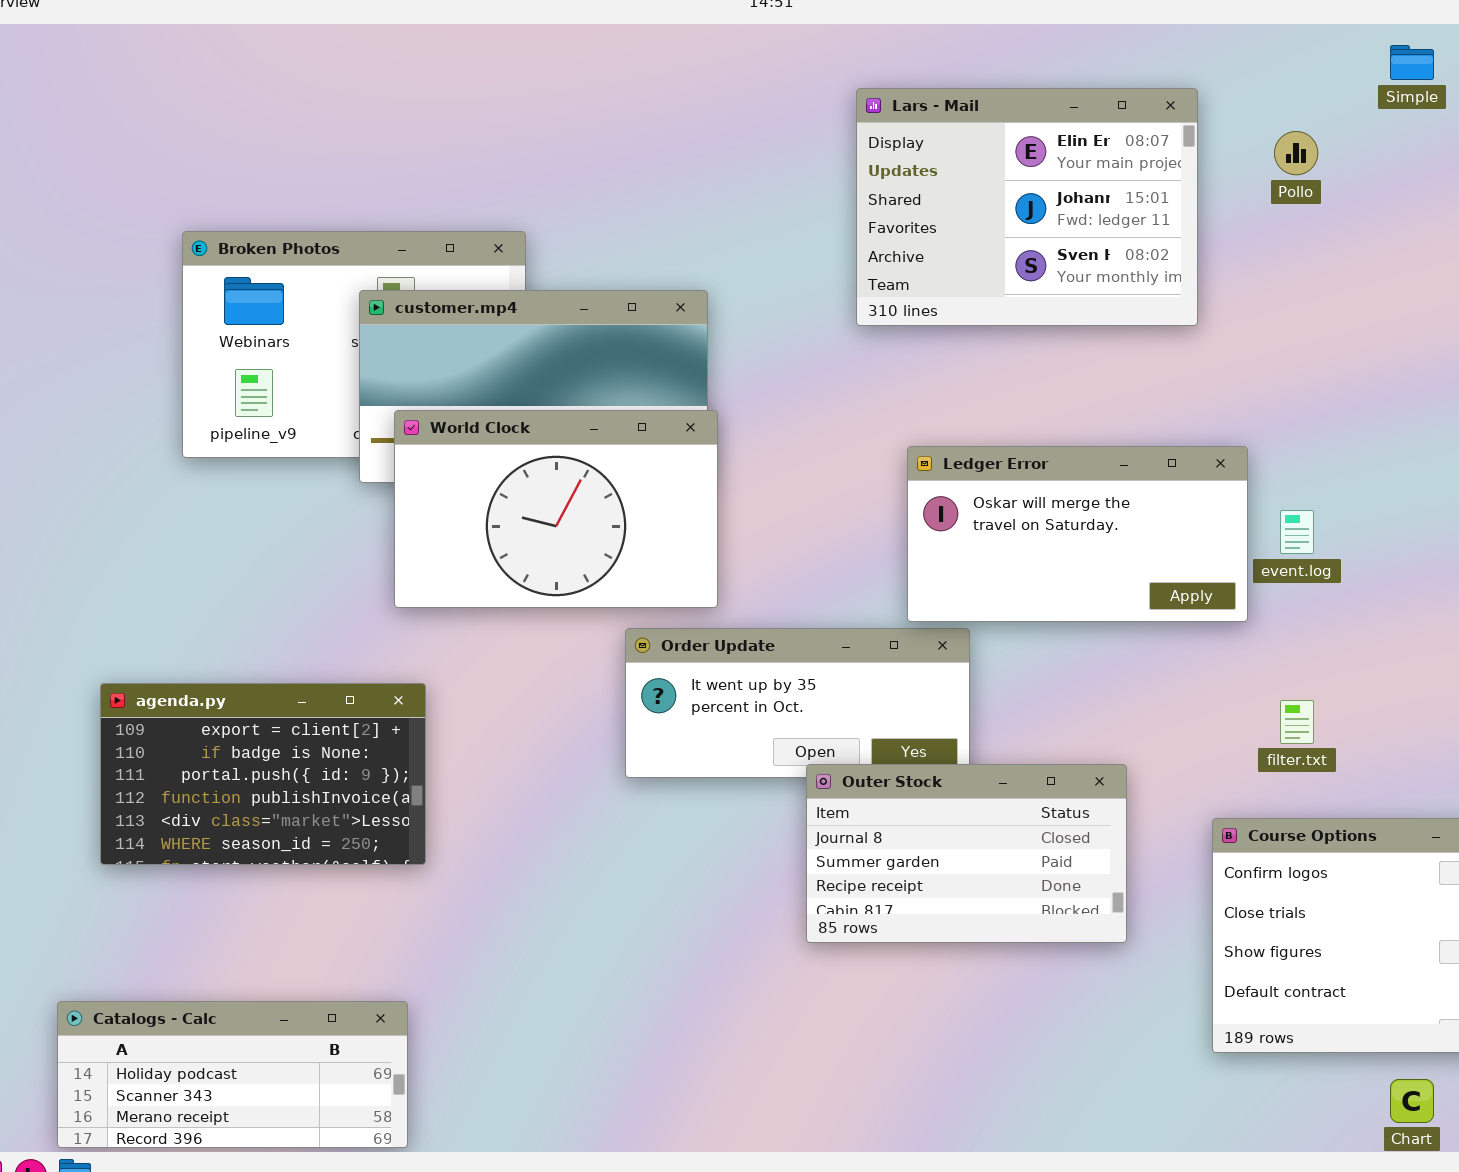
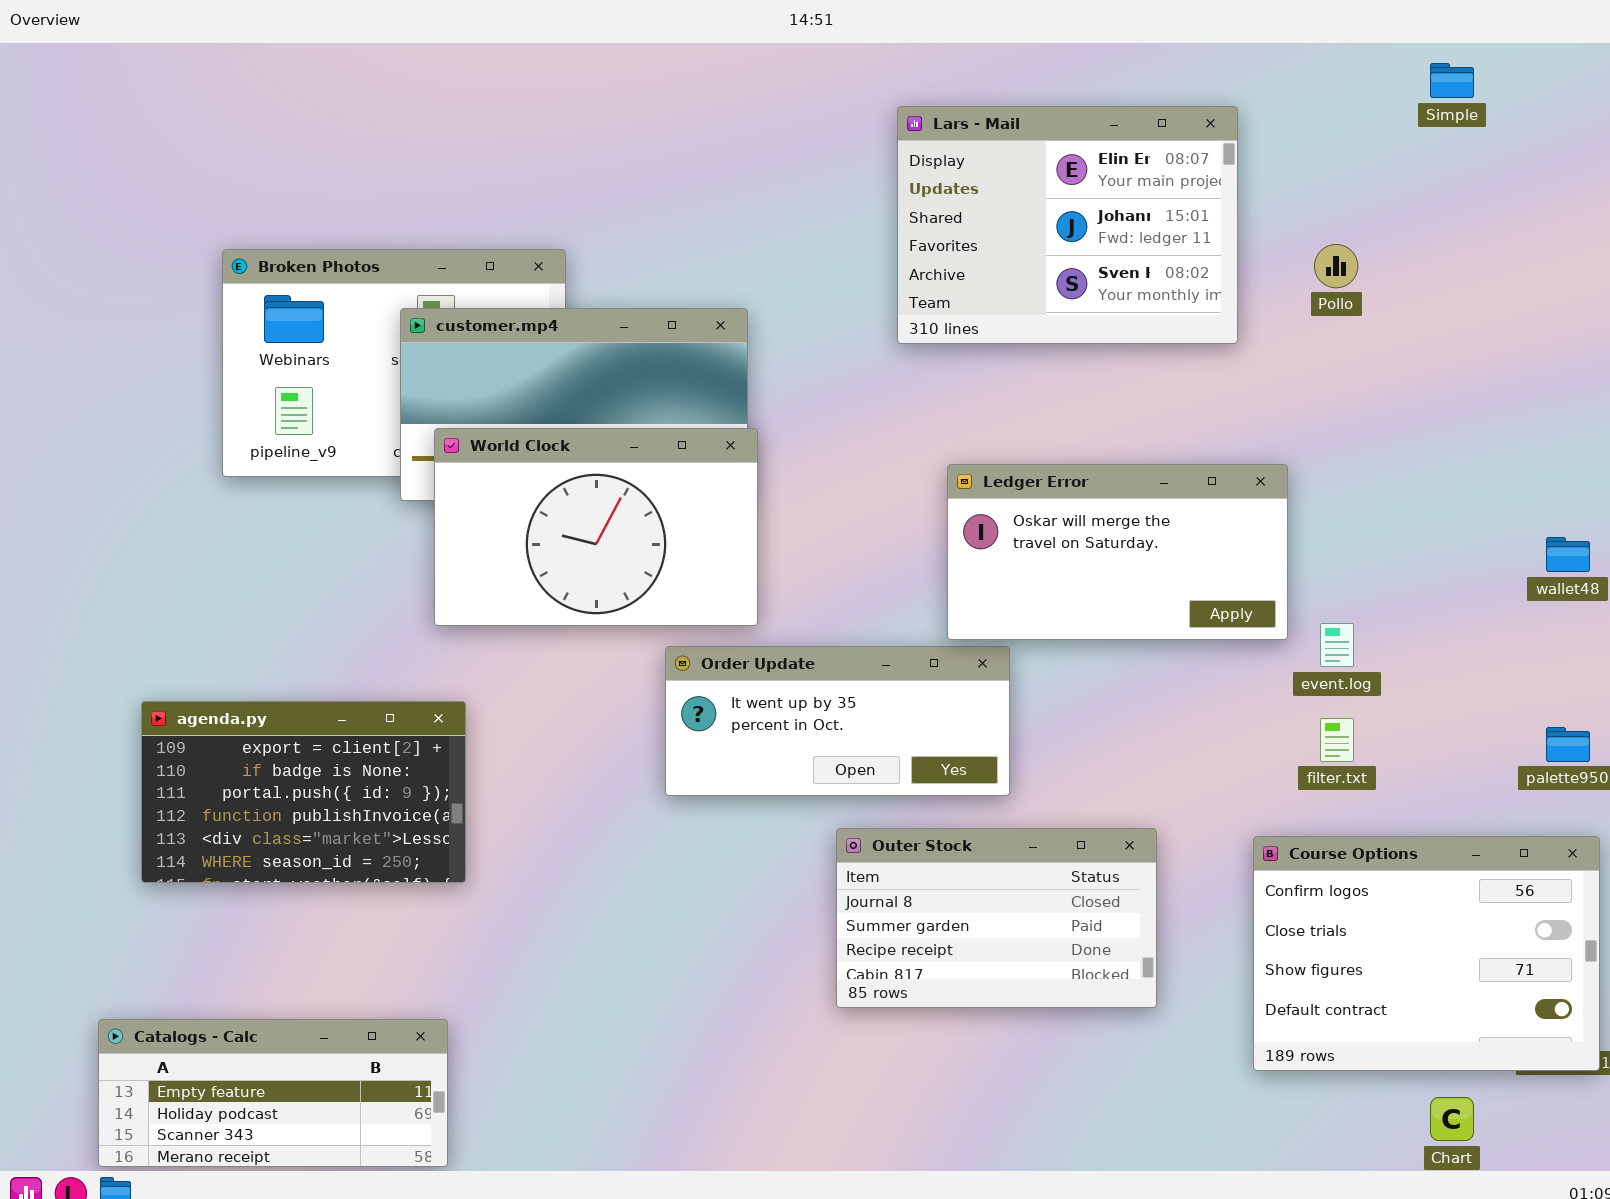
Pollo: [1274,131,1318,175] -> [1314,244,1358,288], moved
event.log: [1280,510,1314,554] -> [1320,623,1354,667], moved
Outer Stock: [806,764,1127,943] -> [836,828,1157,1008], moved
Catalogs - Calc: [57,1001,408,1148] -> [98,1019,448,1167], scrolled up 1 row

